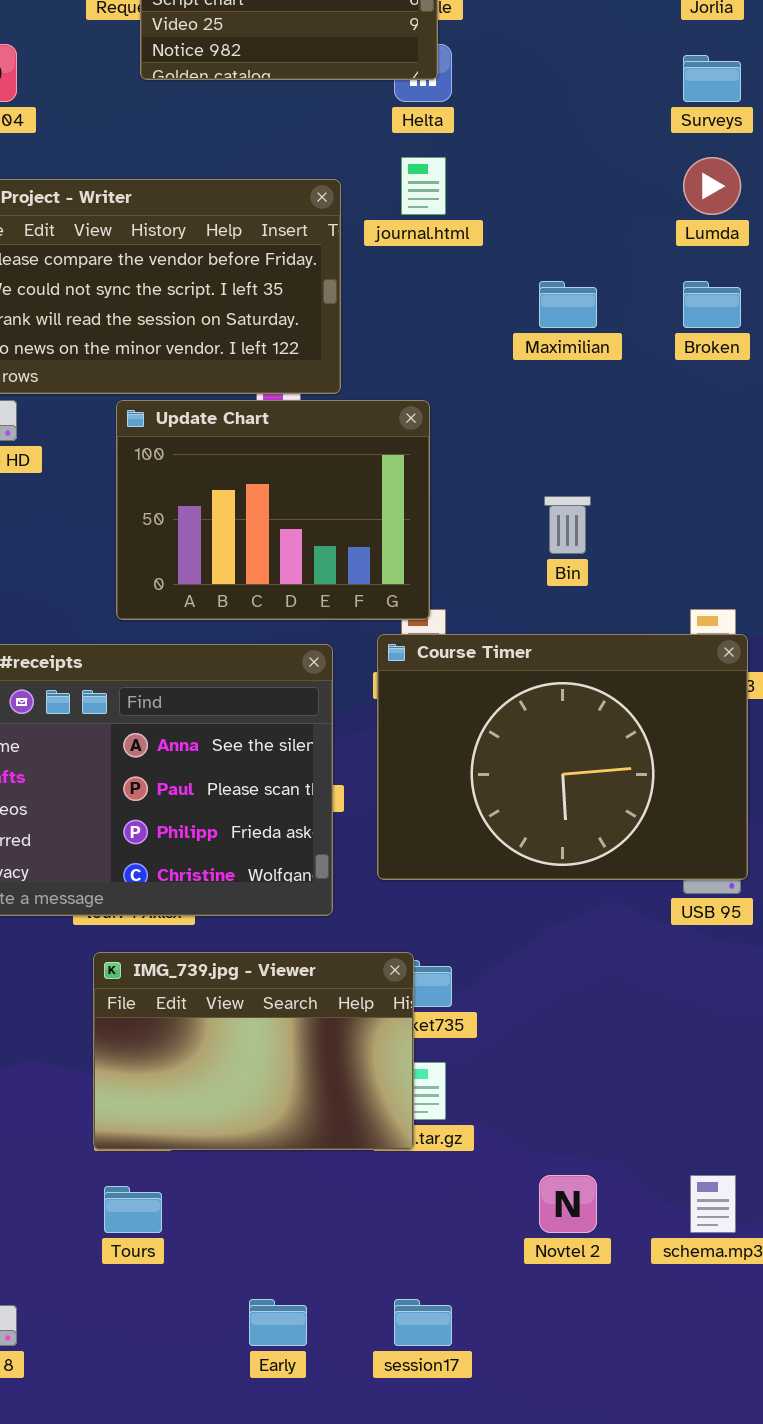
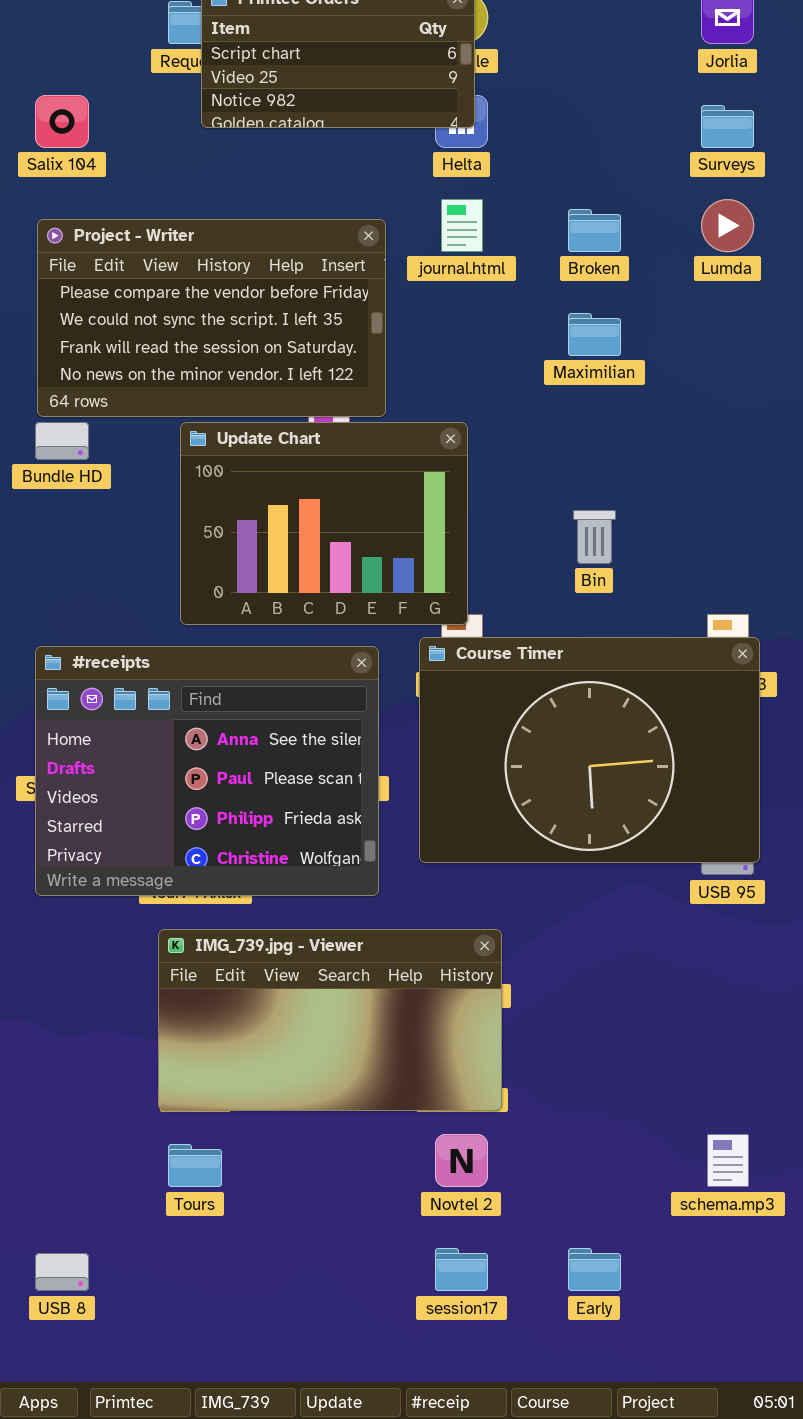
Broken: [683,281,741,328] -> [568,209,621,252], moved
IMG_739.jpg - Viewer: [93,952,414,1150] -> [158,929,502,1111], resized
Novtel 2: [539,1175,597,1233] -> [435,1134,488,1187], moved
Early: [249,1299,307,1346] -> [568,1248,621,1291], moved

